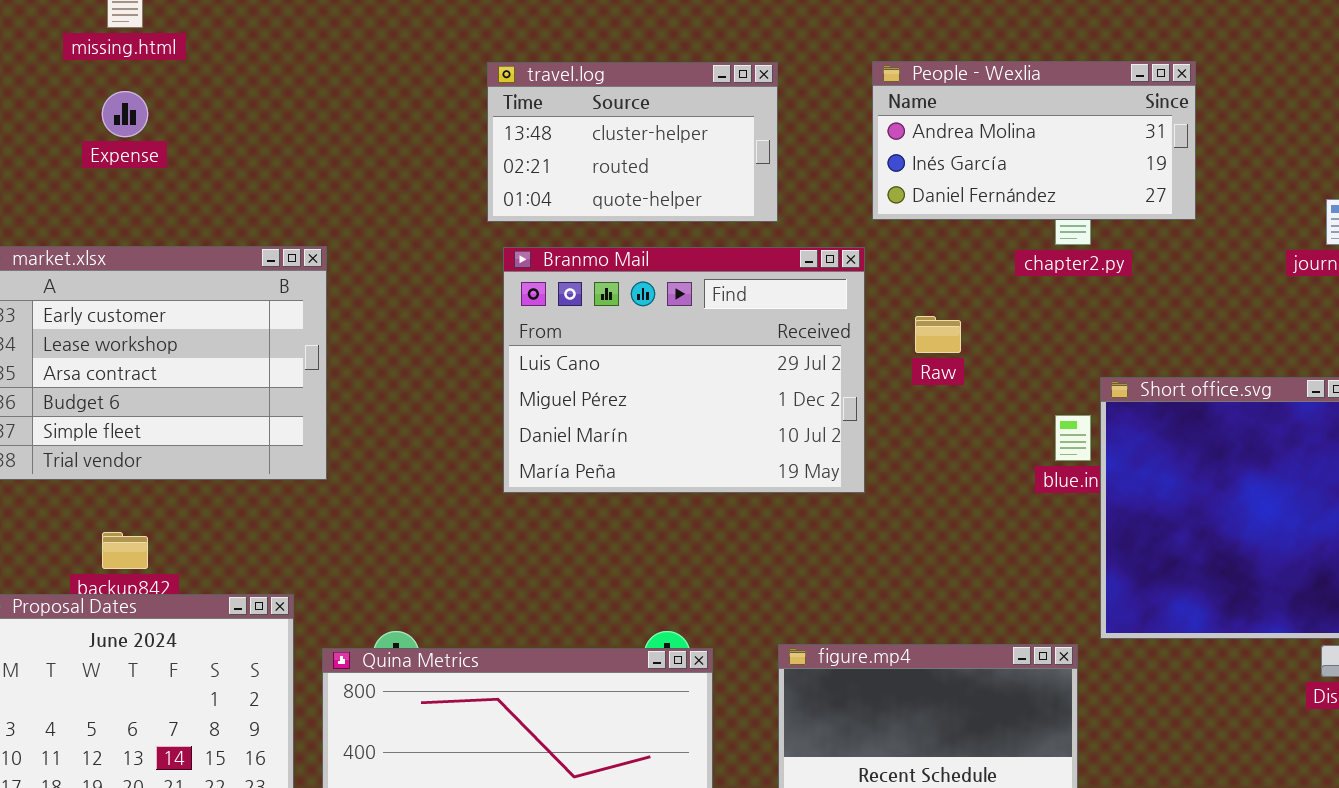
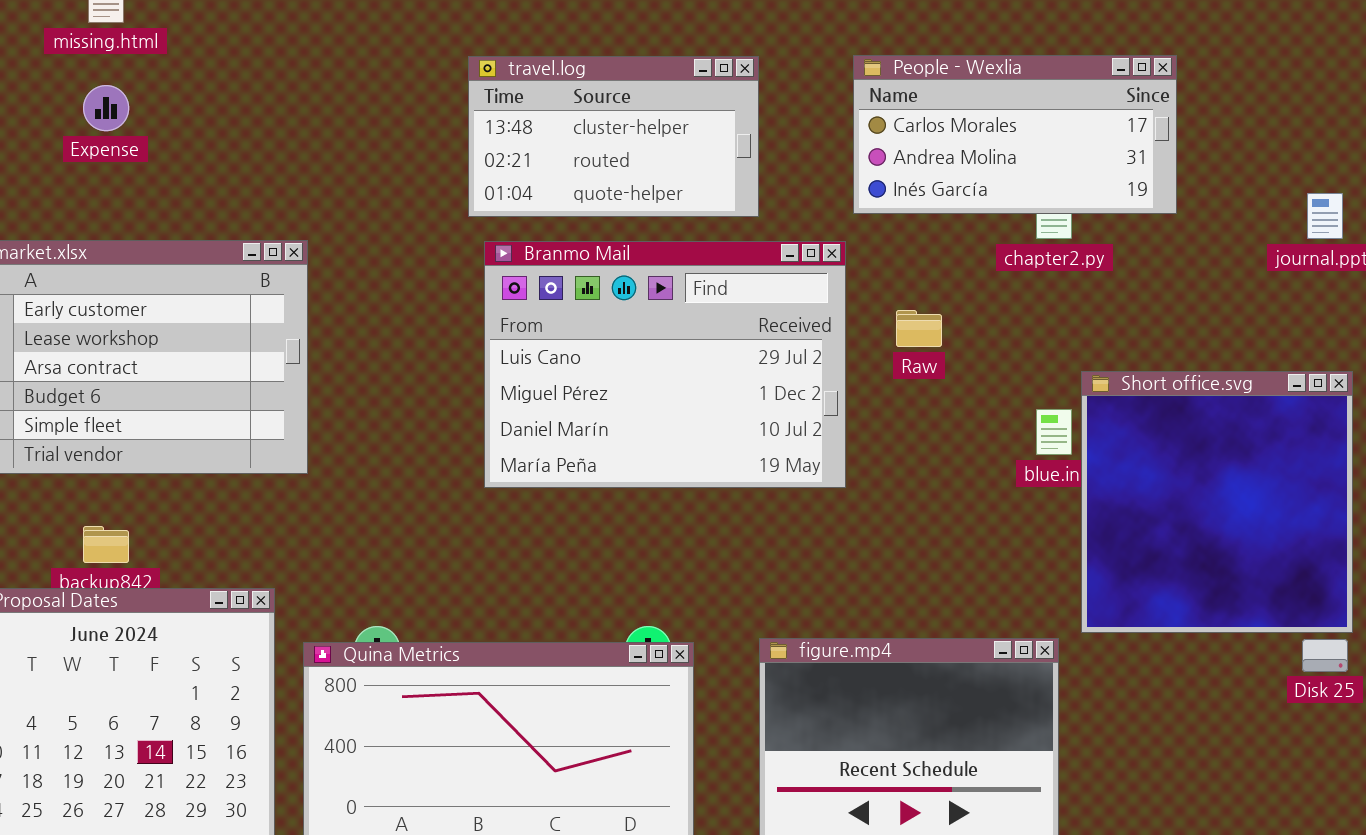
People - Wexlia: [872,61,1196,220] -> [853,55,1177,214], scrolled up 1 row

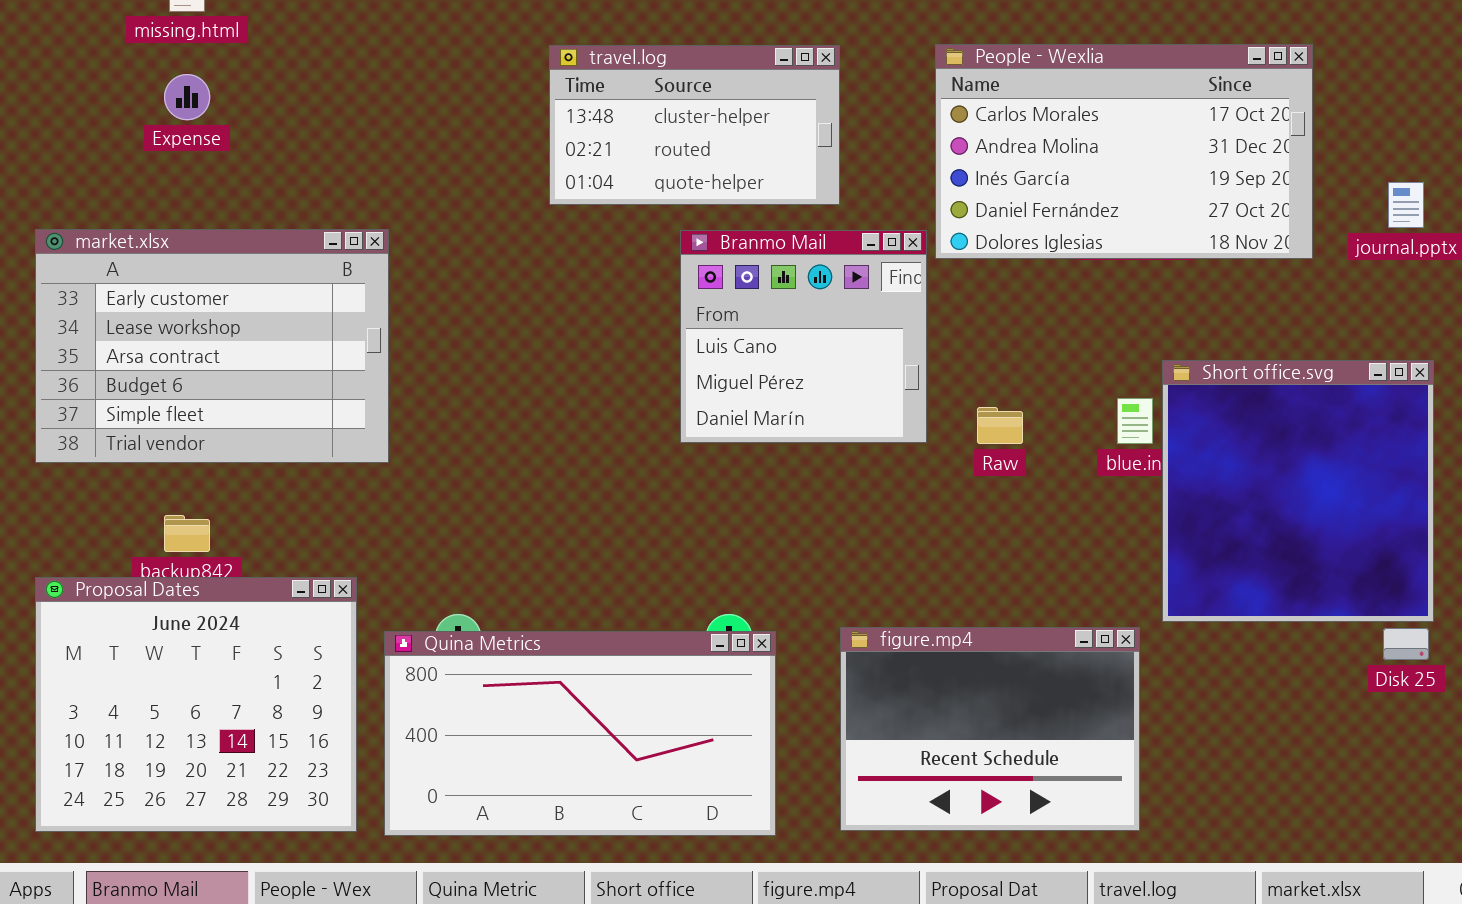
People - Wexlia: [853,55,1177,214] -> [935,44,1313,259], resized
Branmo Mail: [484,241,846,488] -> [680,230,927,443], resized
Raw: [896,310,942,347] -> [977,407,1023,444], moved

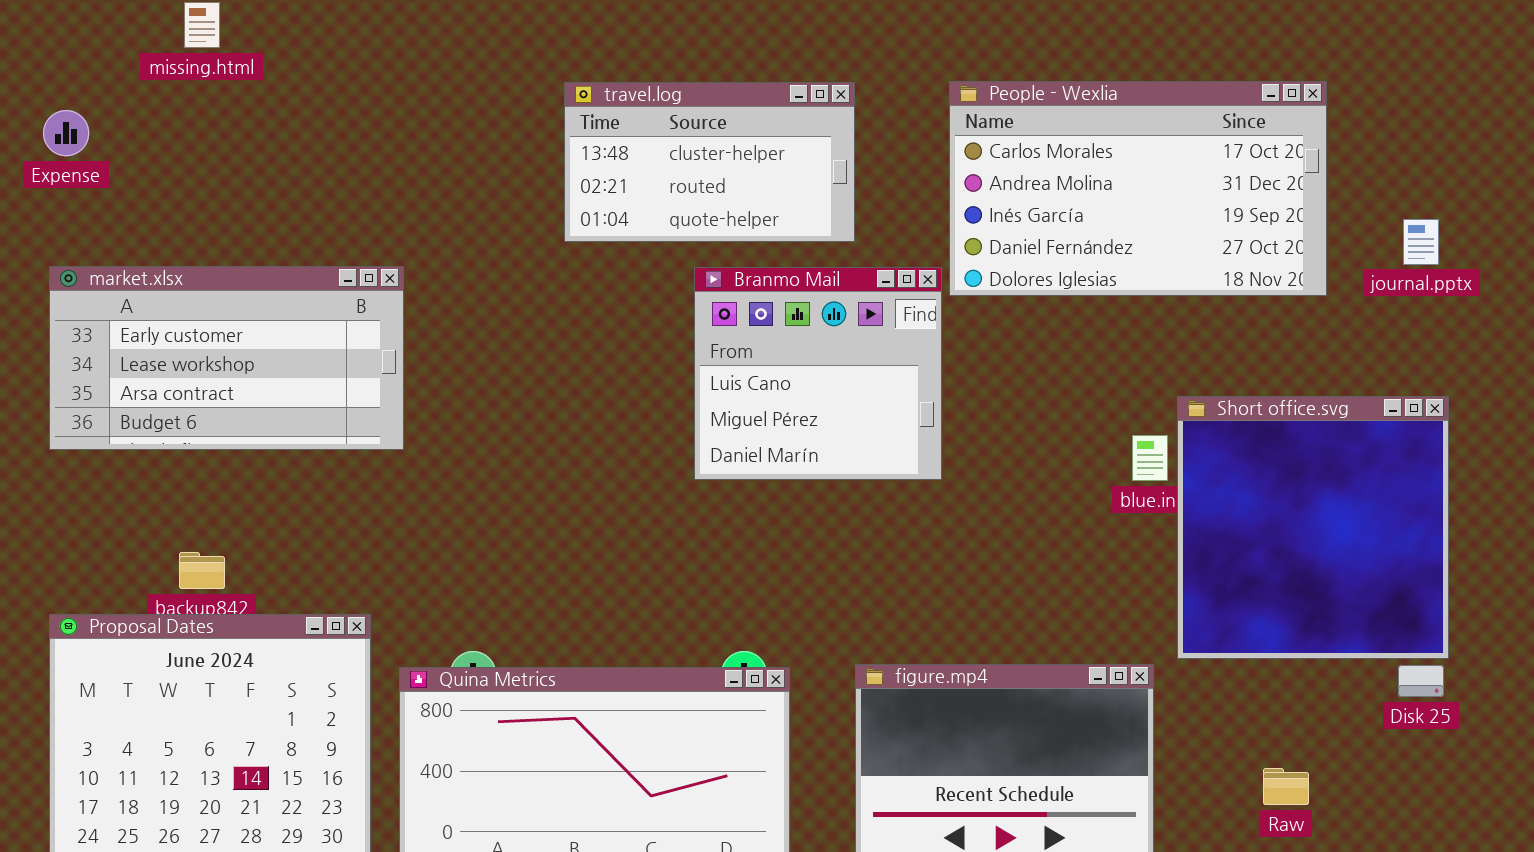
Expense: [164,74,210,120] -> [43,110,89,156], moved
market.xlsx: [35,229,389,463] -> [49,266,404,450], resized
Raw: [977,407,1023,444] -> [1263,768,1309,805], moved

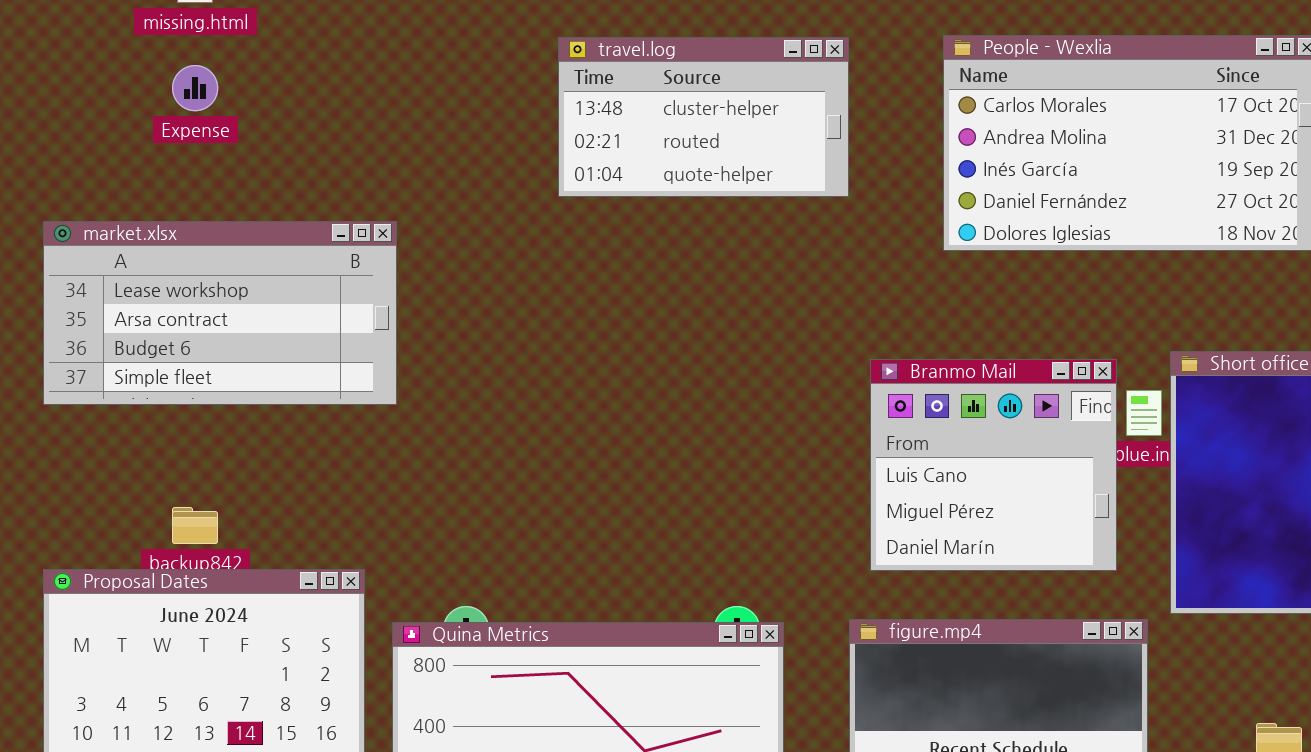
Expense: [43,110,89,156] -> [172,65,218,111], moved
market.xlsx: [49,266,404,450] -> [43,221,397,405], scrolled down 1 row
Branmo Mail: [694,267,942,480] -> [870,359,1117,571], moved

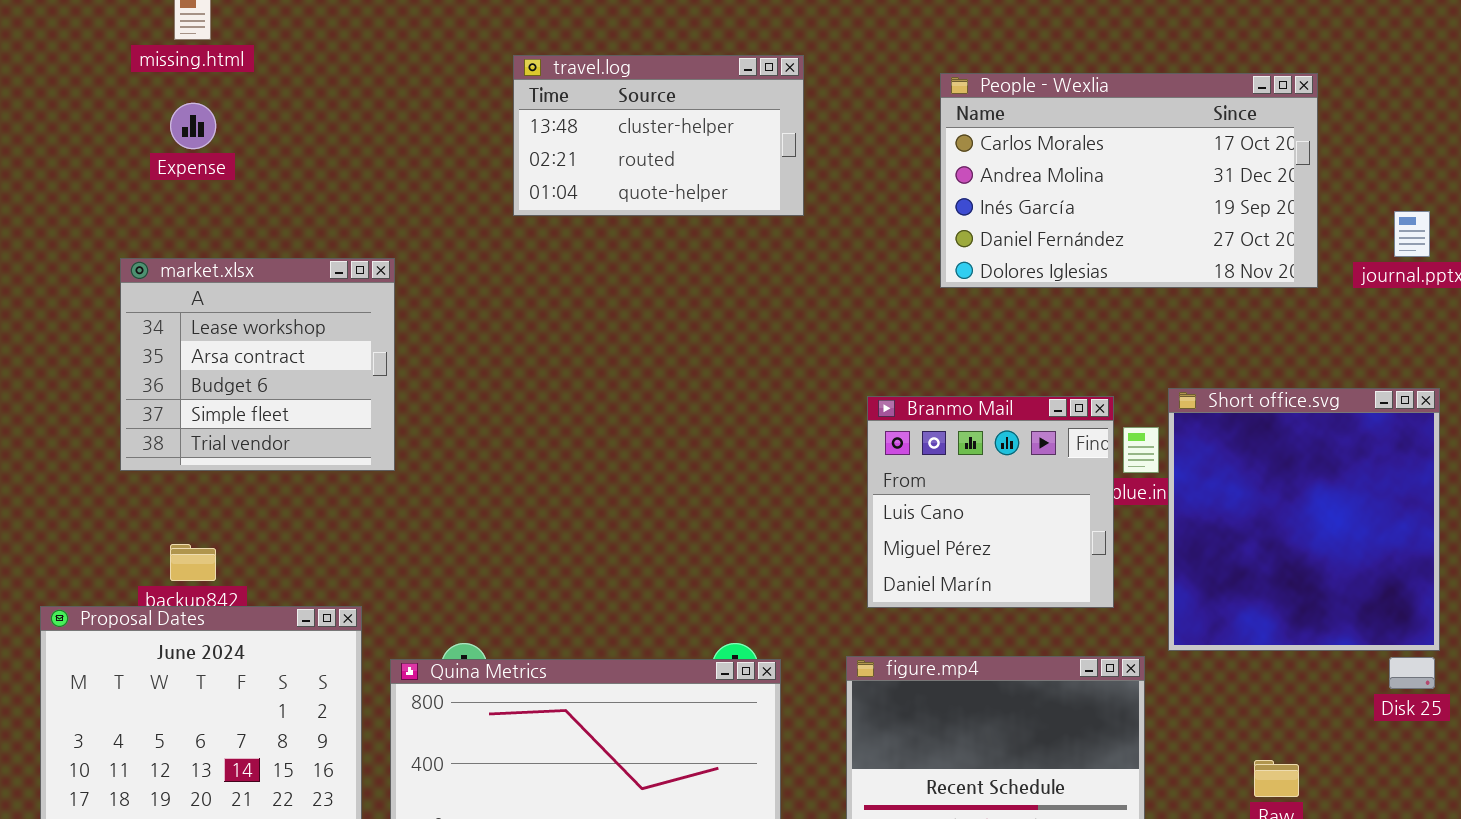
travel.log: [558,37,849,197] -> [513,55,804,216], moved
market.xlsx: [43,221,397,405] -> [120,258,395,471], resized

